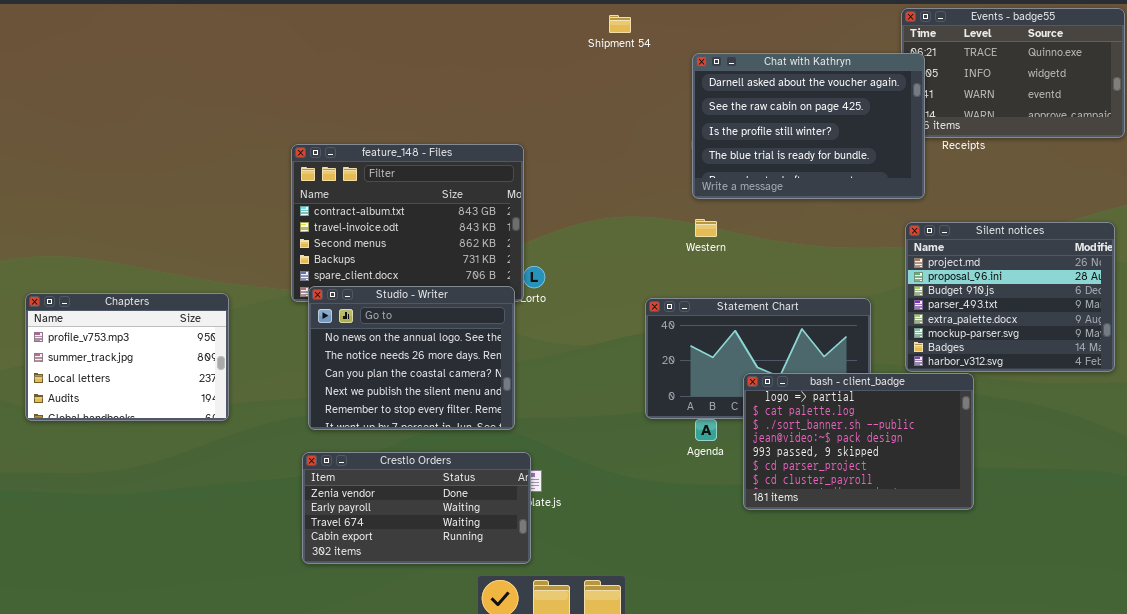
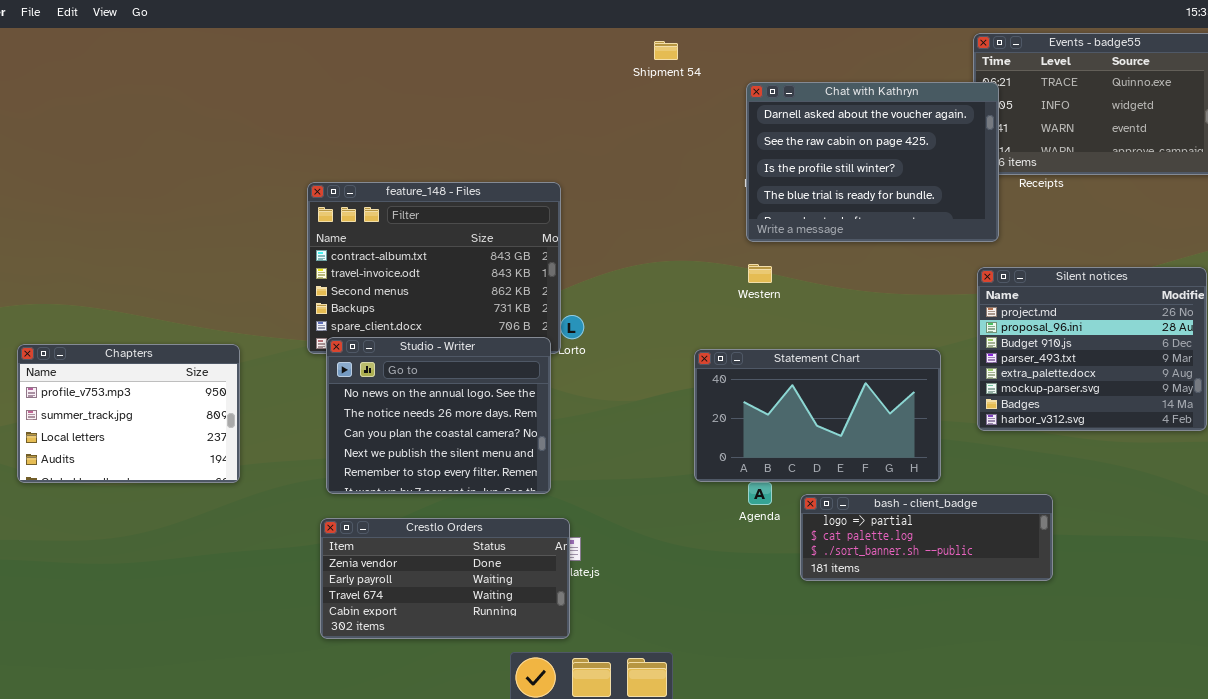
bash - client_badge: [743,373,974,510] -> [800,494,1053,581], resized

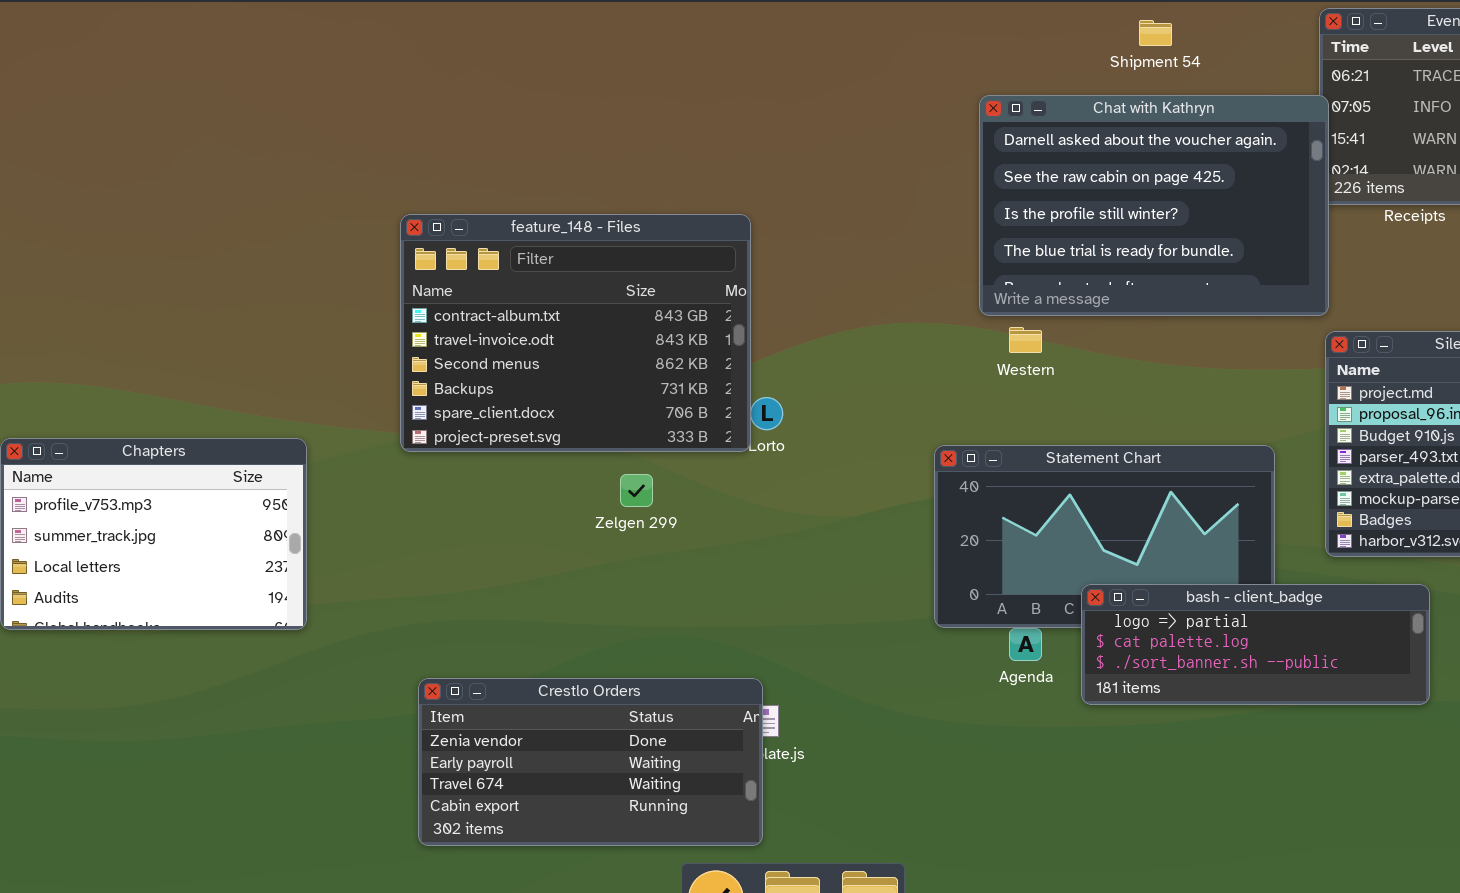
Shipment 54: [654,41,678,60] -> [1139,20,1172,46], moved
Chat with Kathryn: [746,82,999,242] -> [979,95,1329,316], moved
Studio - Writer: [326,337,551,494] -> none, closed
bash - client_badge: [800,494,1053,581] -> [1081,584,1430,705], moved

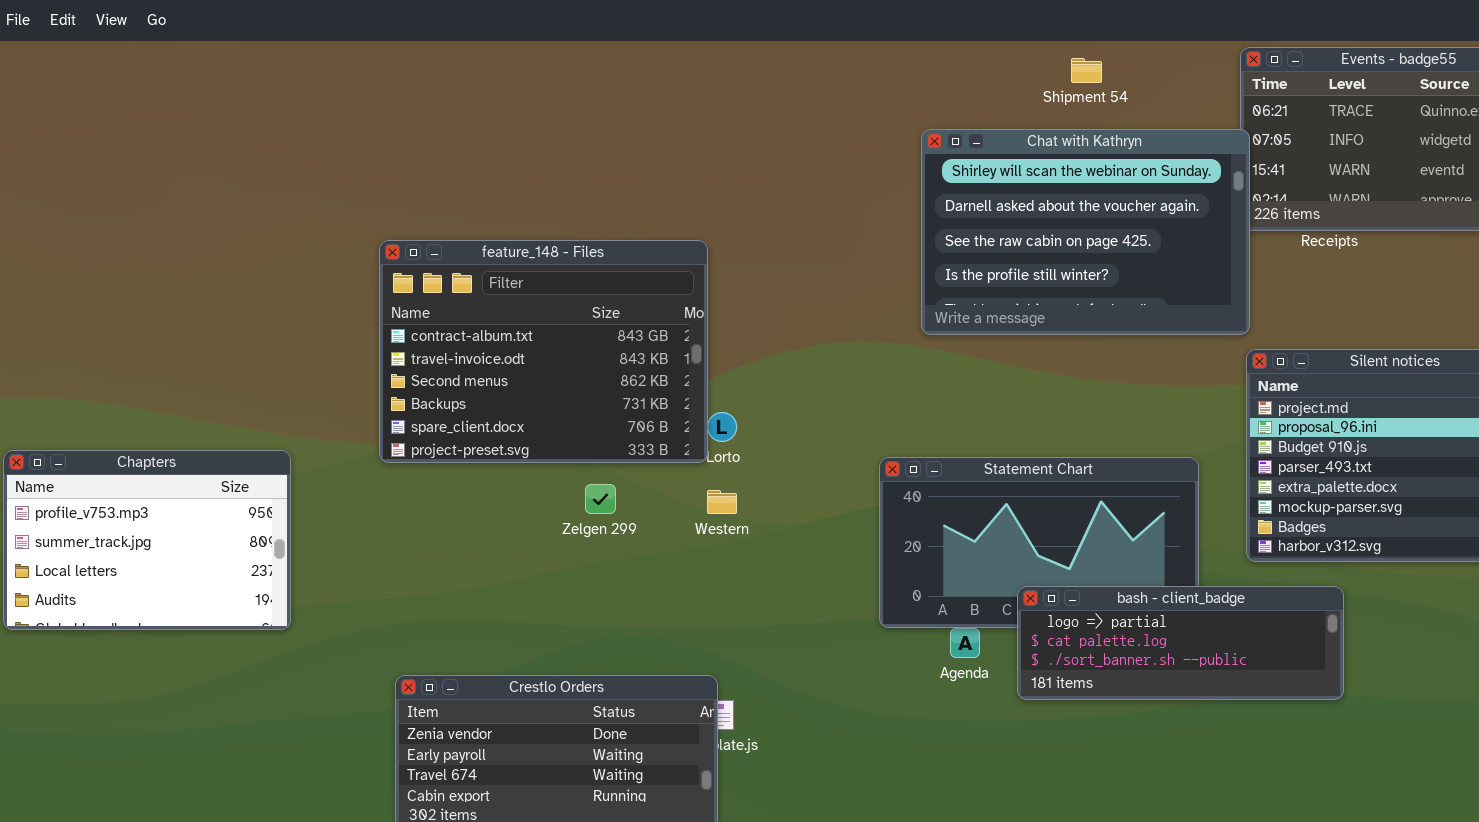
Chat with Kathryn: [979,95,1329,316] -> [921,129,1250,335], scrolled up 1 row
Western: [1009,327,1042,353] -> [707,490,737,514], moved

